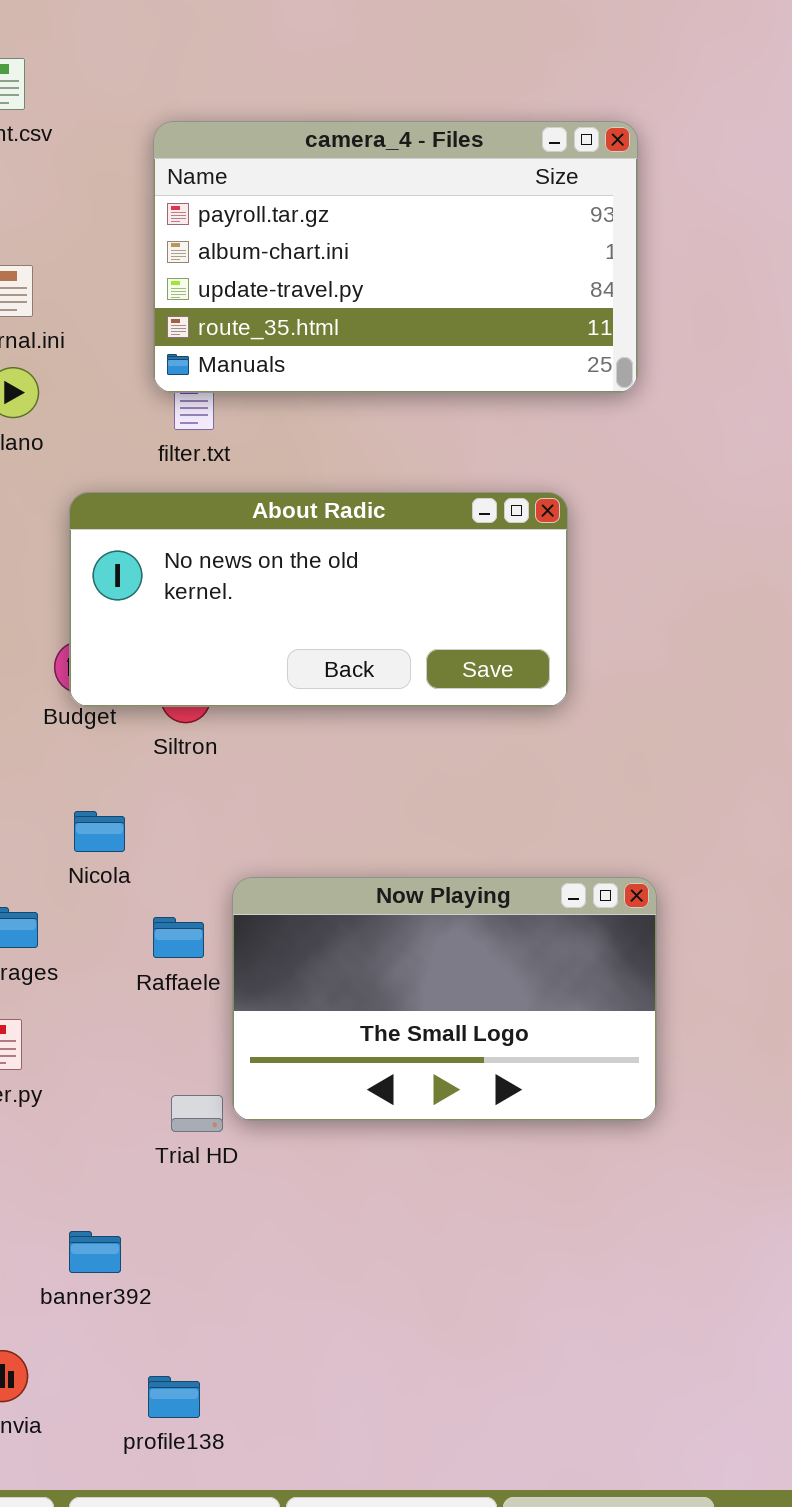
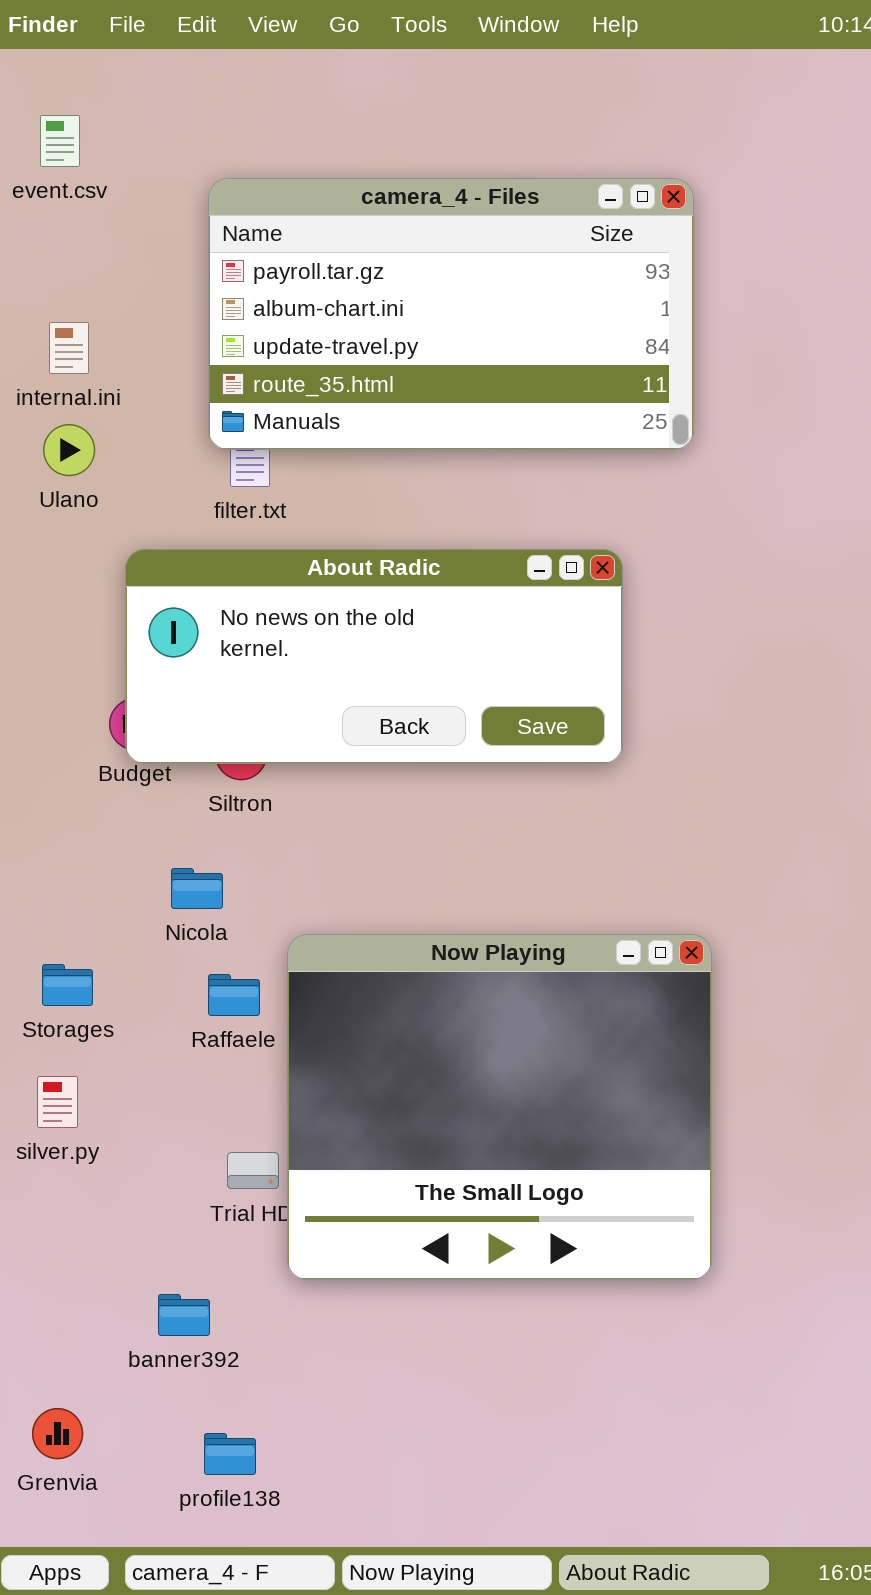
Nicola: [74,811,125,852] -> [171,868,223,909], moved
Now Playing: [232,877,657,1121] -> [287,934,712,1280], resized
banner392: [69,1231,121,1273] -> [158,1294,210,1336], moved

